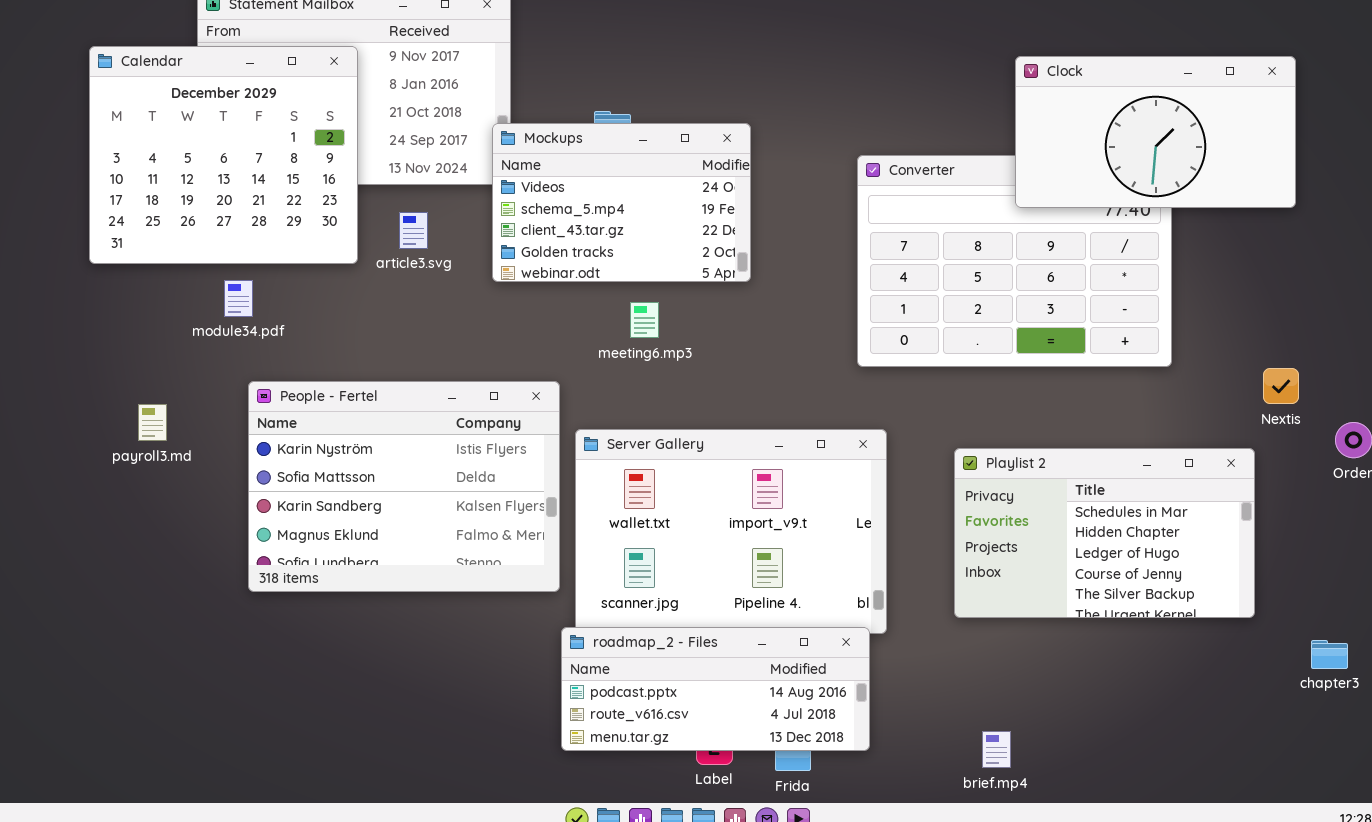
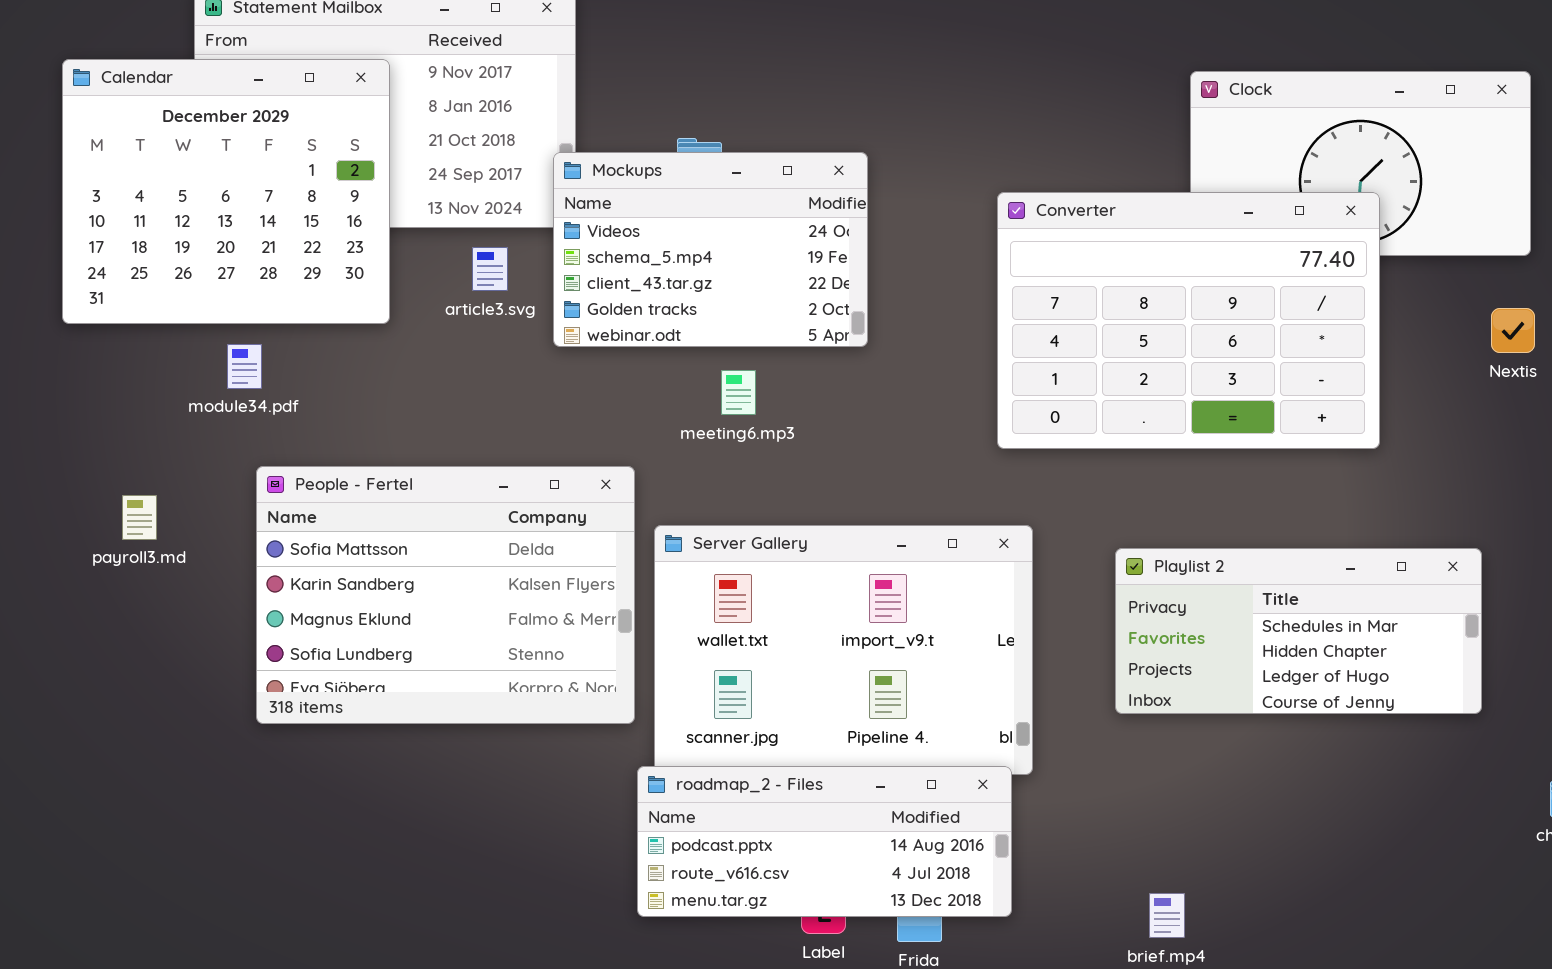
Converter: [857,155,1172,367] -> [997,192,1380,449], raised
article3.svg: [399,212,428,249] -> [472,247,508,291], moved
Nextis: [1263,368,1299,404] -> [1491,308,1535,353], moved
People - Fertel: [248,381,560,592] -> [256,466,635,724], scrolled down 1 row
Playlist 2: [954,448,1255,618] -> [1115,548,1482,714], resized

